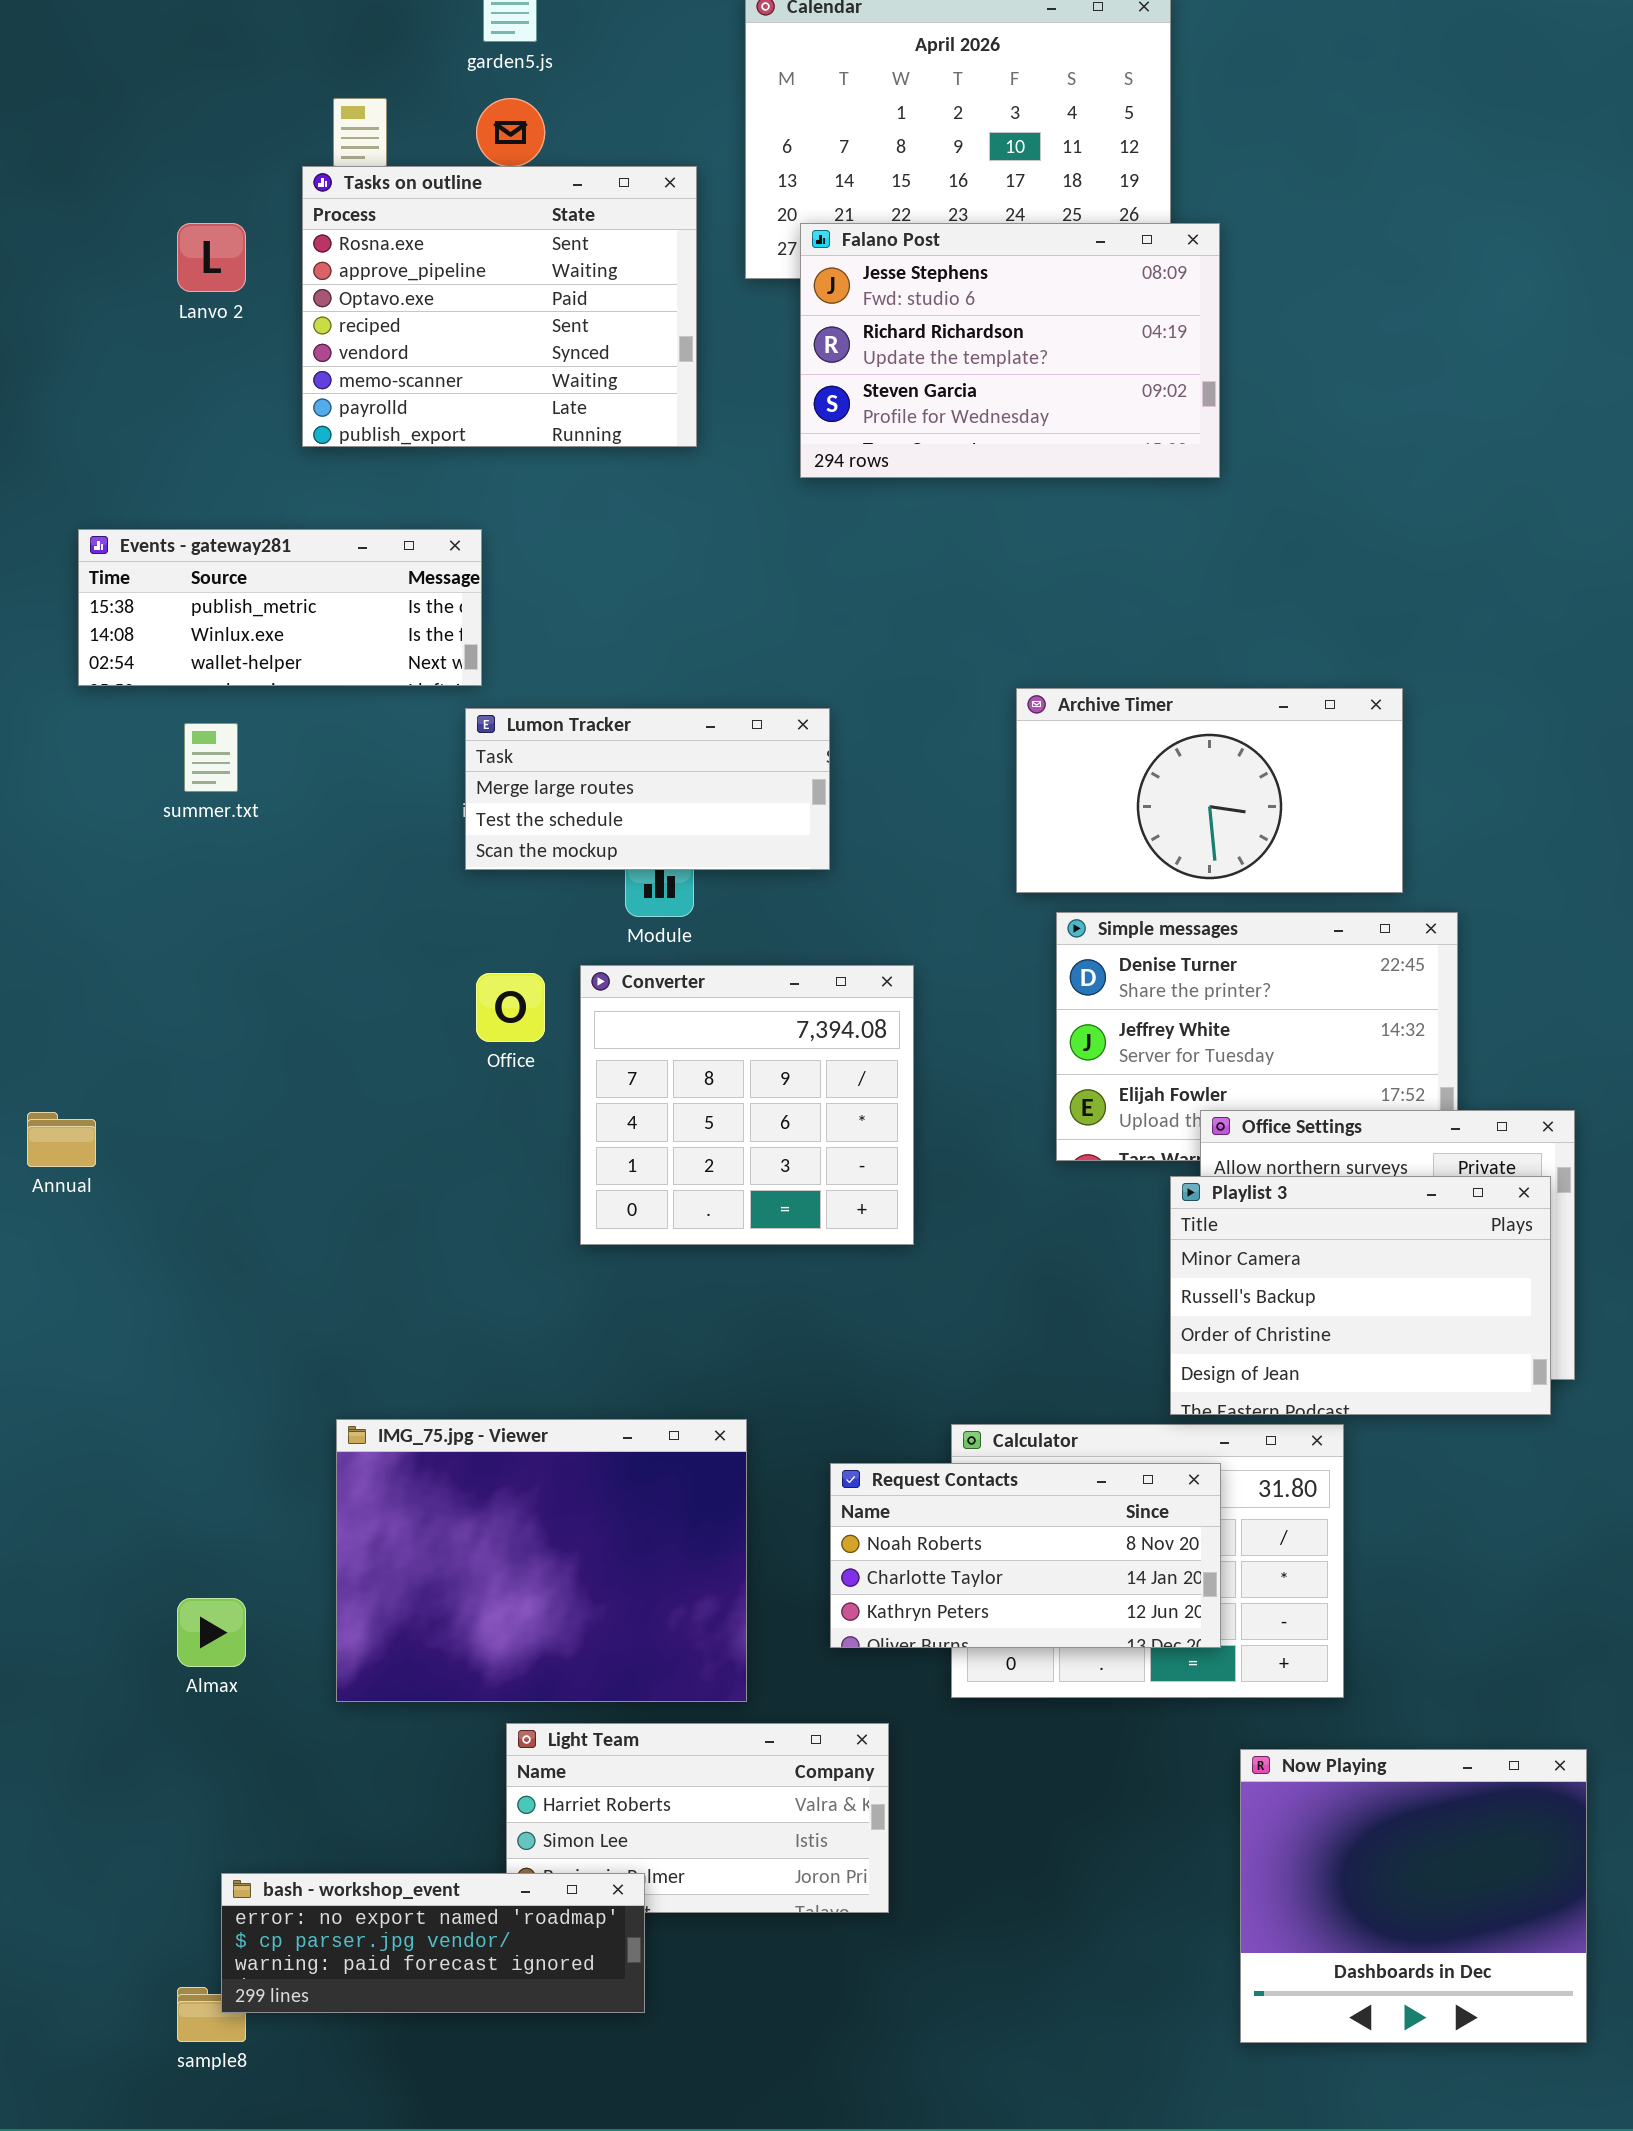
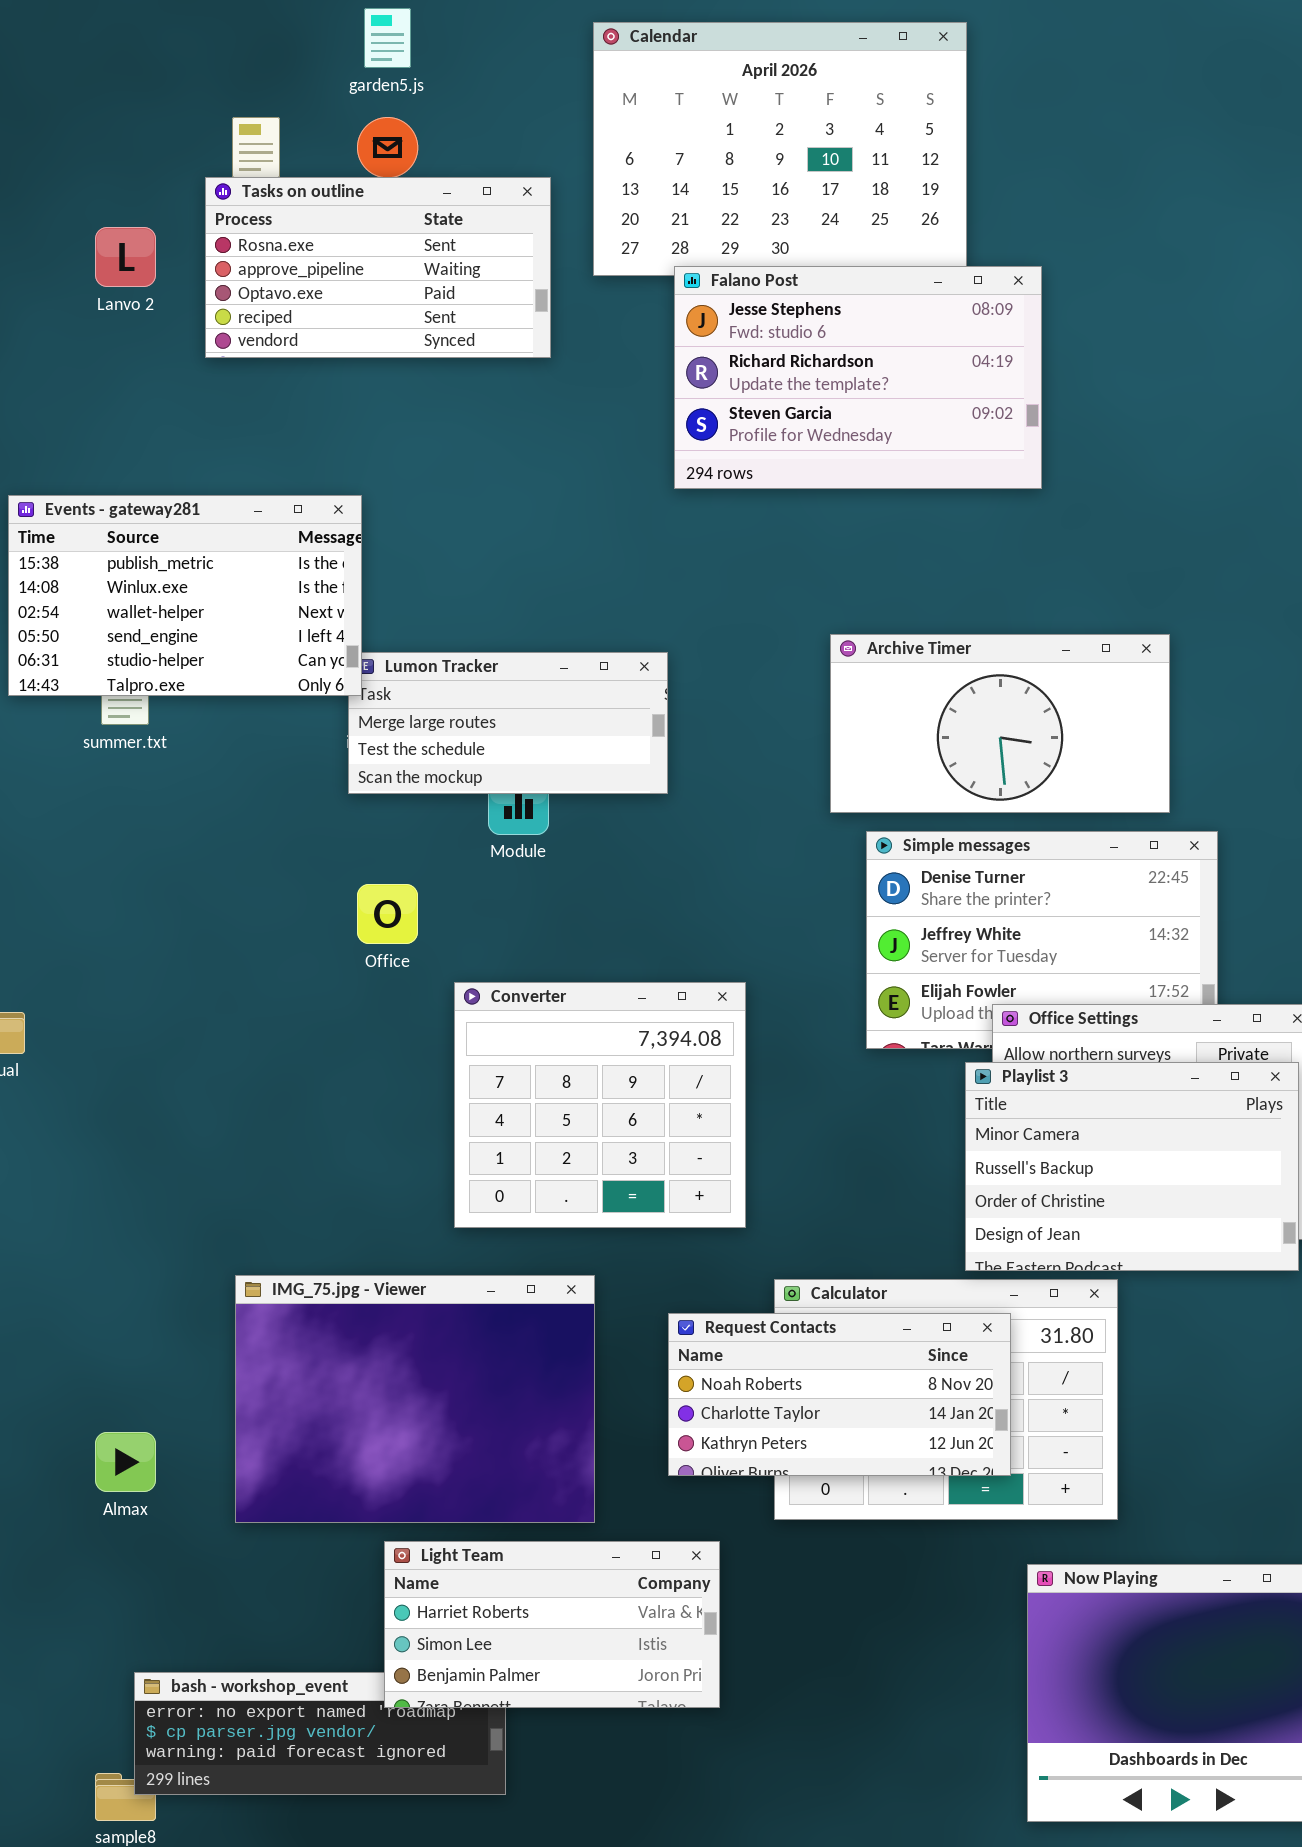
Tasks on outline: [302,166,697,447] -> [205,177,551,358], resized
Falano Post: [800,223,1220,478] -> [674,266,1042,489], moved
Events - gateway281: [78,529,482,686] -> [8,495,362,696], resized
Converter: [580,965,914,1245] -> [454,982,746,1228], moved
Light Team: [506,1723,889,1913] -> [384,1541,720,1708], raised

